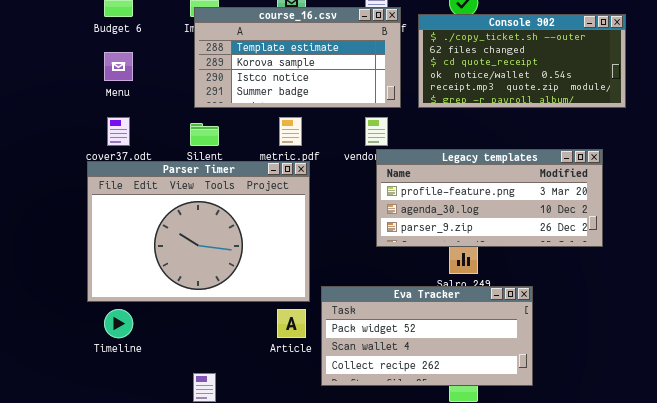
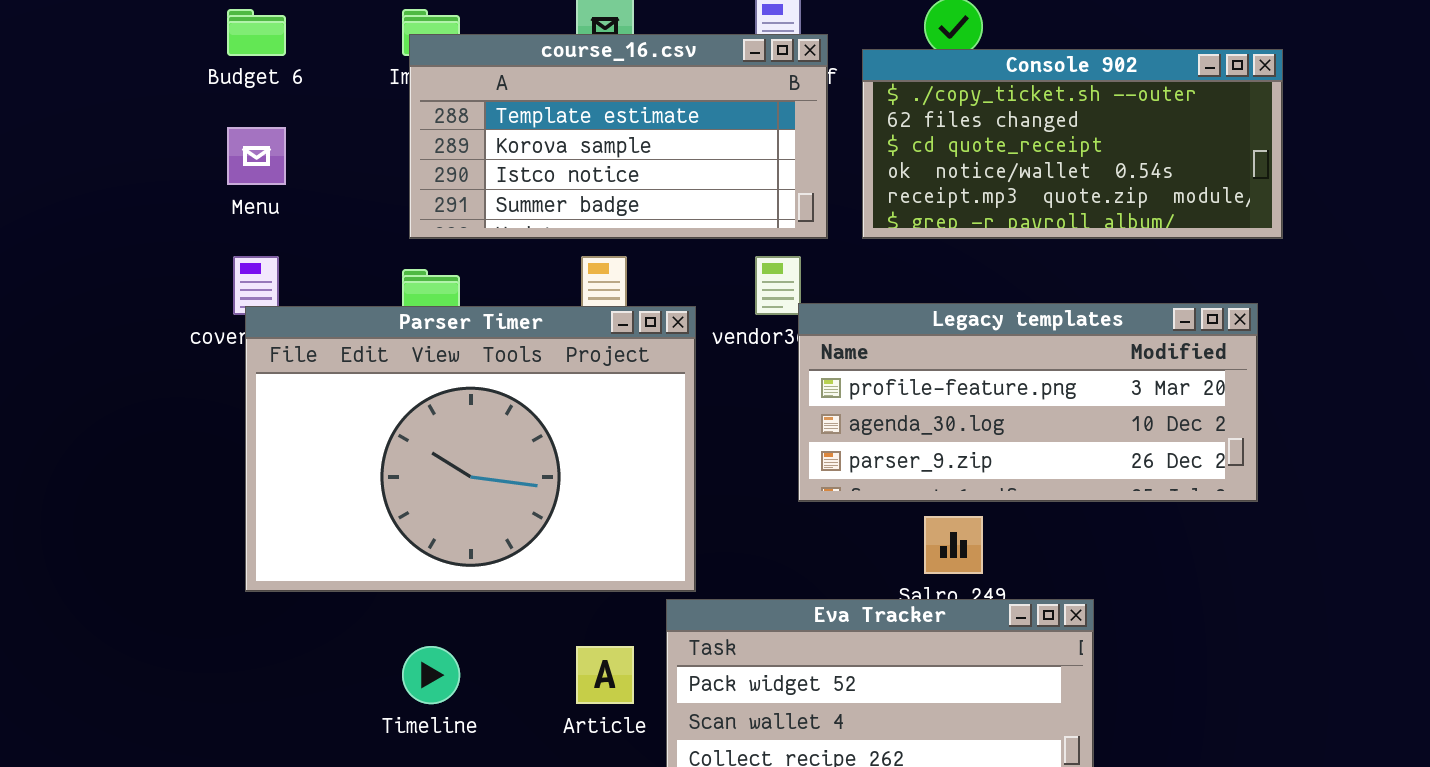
Legacy templates: [376,149,603,247] -> [798,303,1258,502], moved
Parser Timer: [87,161,310,302] -> [245,306,696,592], moved
Timeline: [104,309,133,338] -> [402,646,460,704], moved

